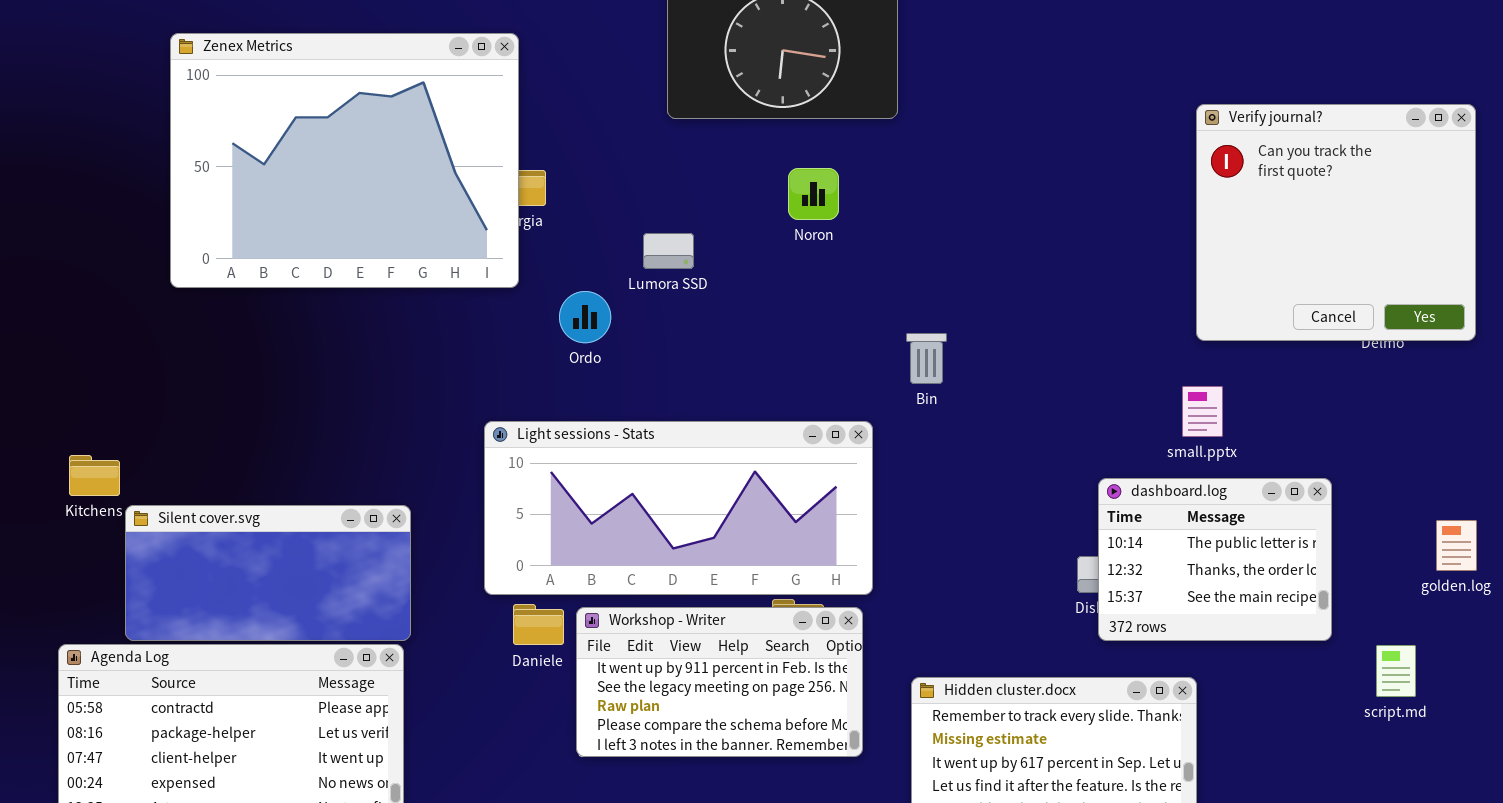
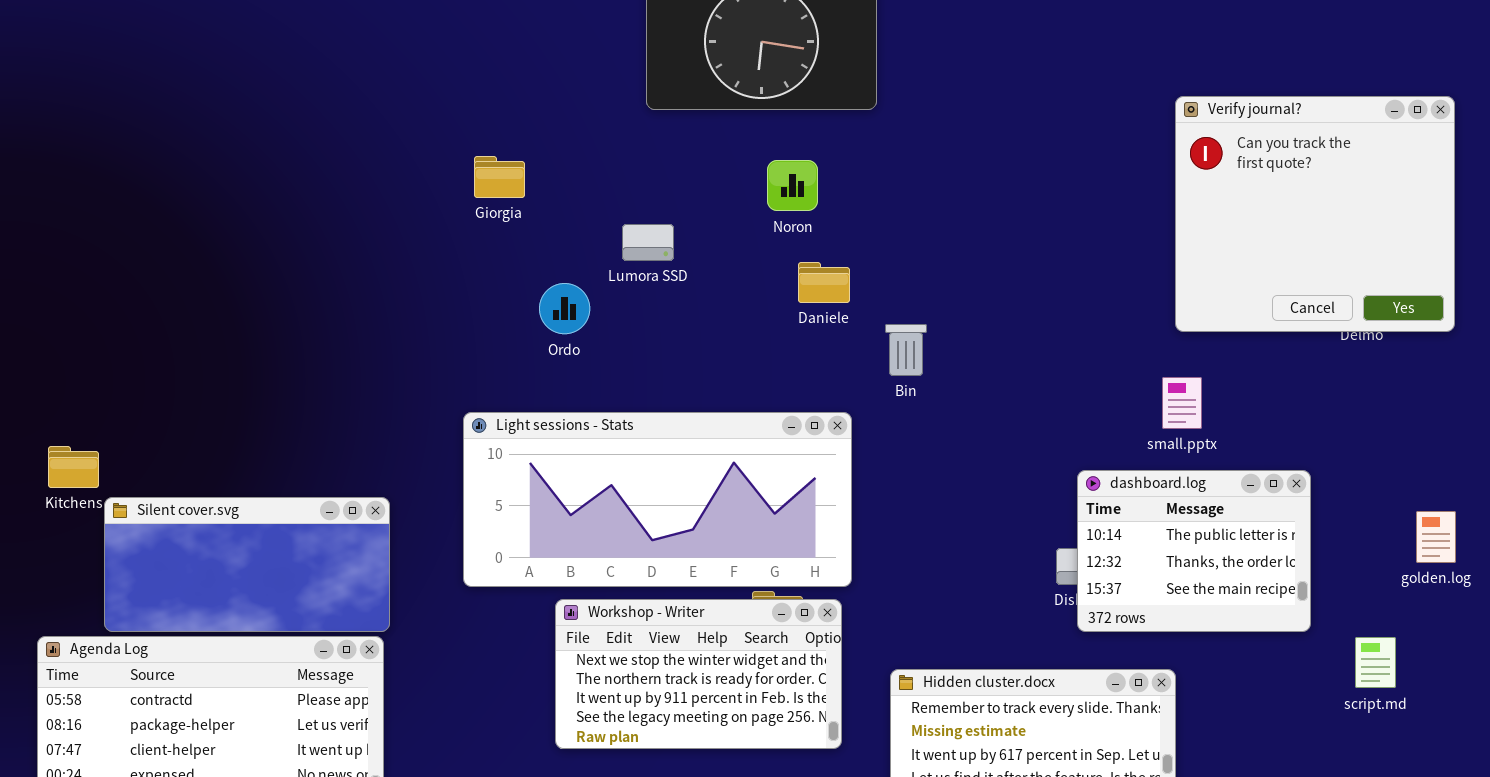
Zenex Metrics: [170,33,519,288] -> none, closed
Daniele: [513,604,564,645] -> [798,262,850,303], moved
Workshop - Writer: [576,607,863,757] -> [555,599,842,749], scrolled up 2 rows

